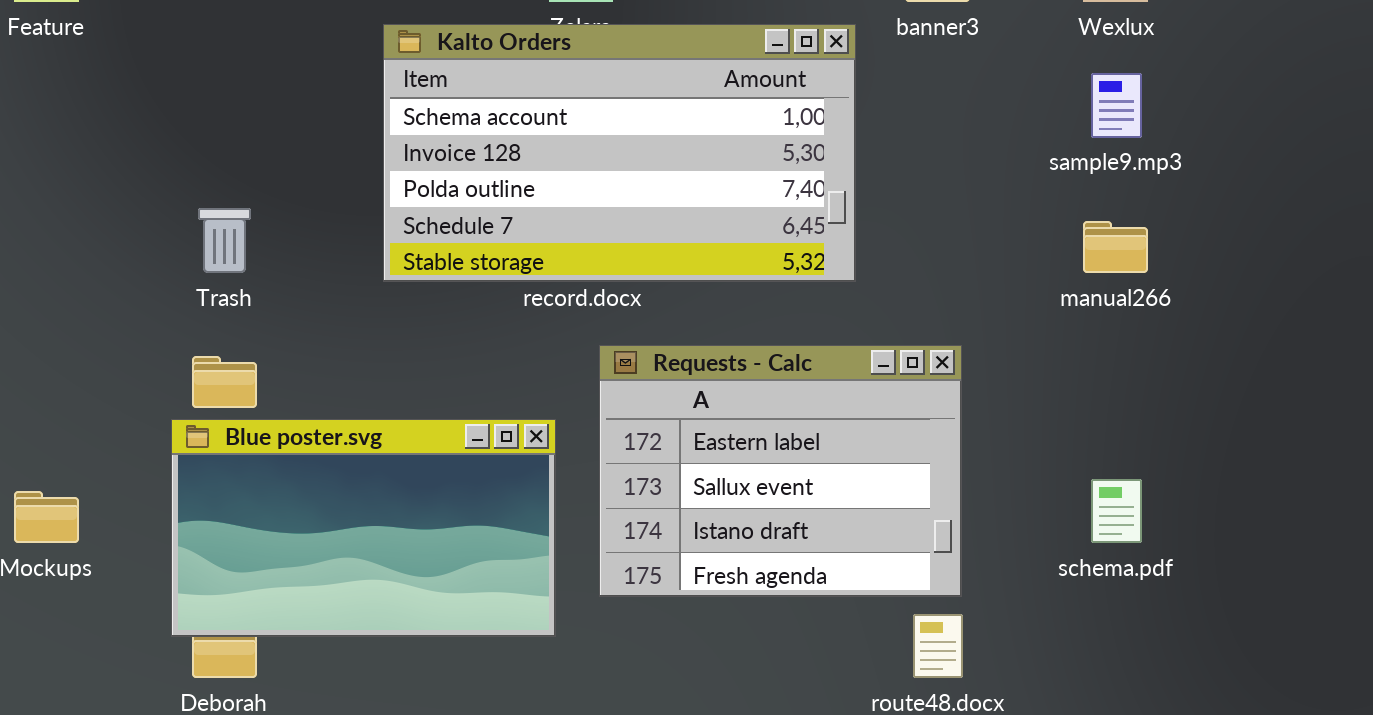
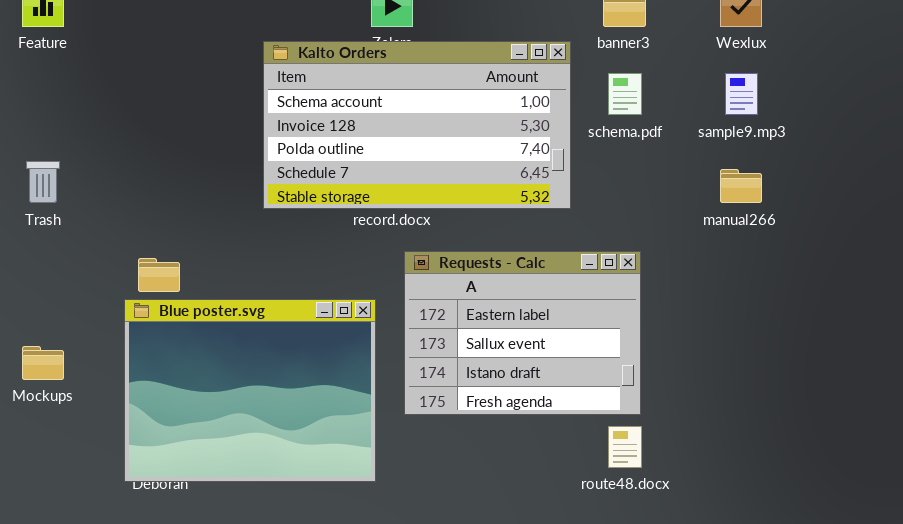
Trash: [198,208,251,273] -> [26,161,60,203], moved
Blue poster.svg: [171,419,556,637] -> [124,299,376,482], resized
schema.pdf: [1091,479,1142,543] -> [608,73,642,115], moved

